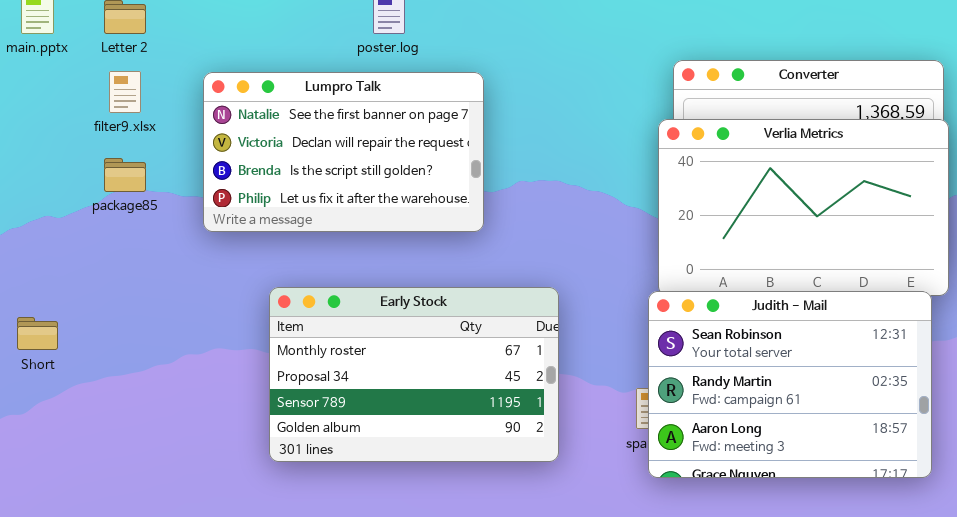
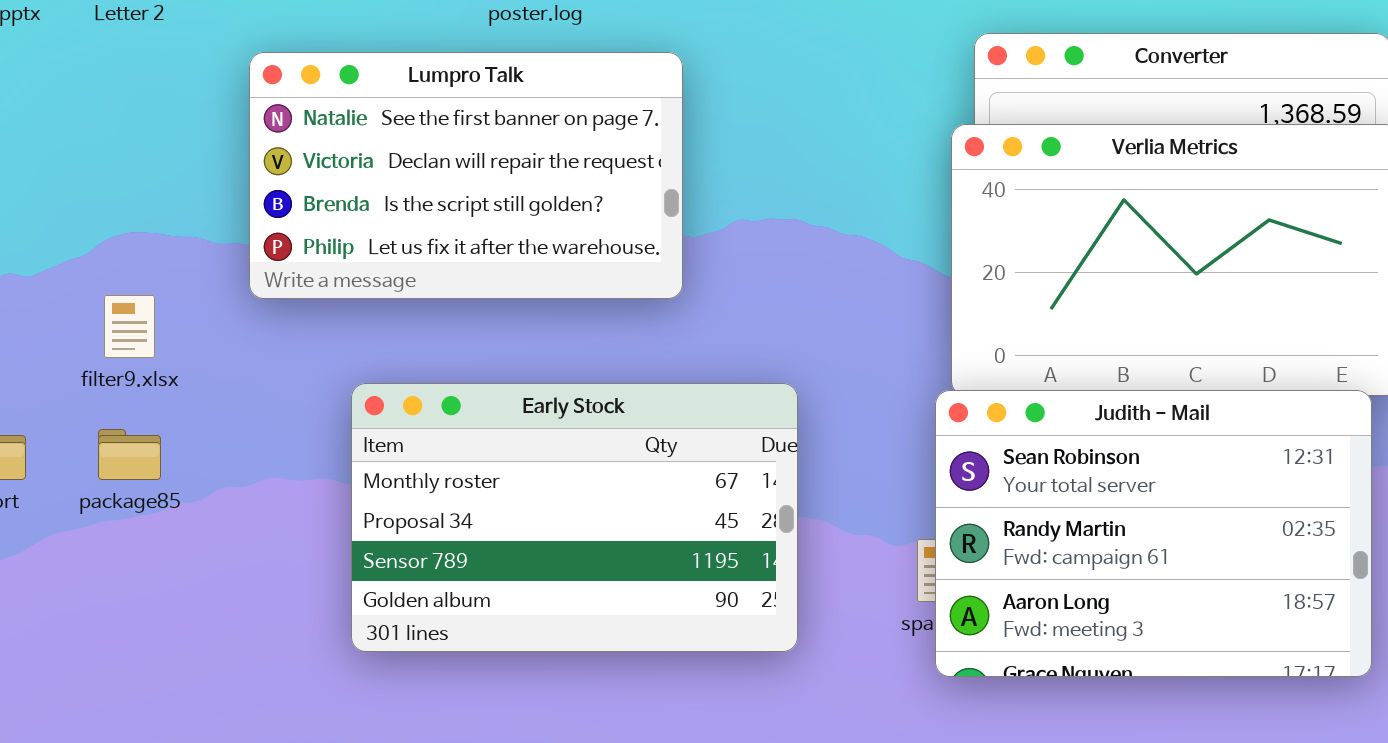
filter9.xlsx: [109,71,141,113] -> [104,295,155,358], moved
package85: [104,158,146,192] -> [98,429,161,480], moved

